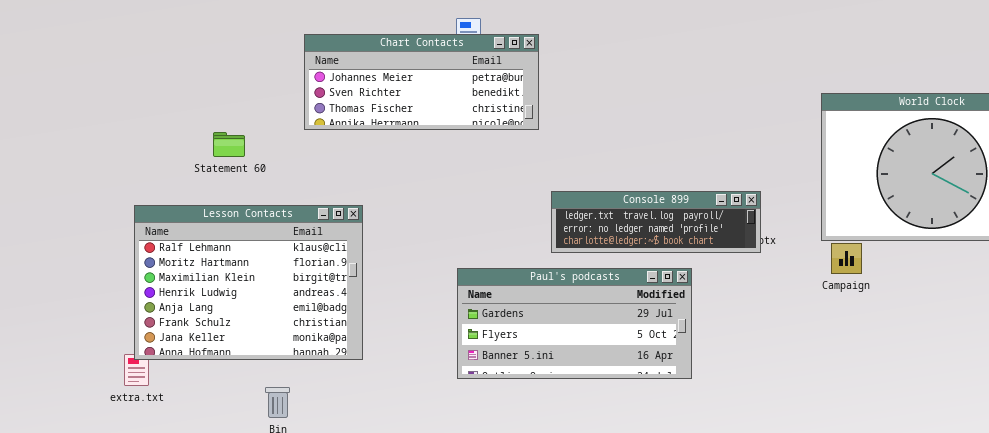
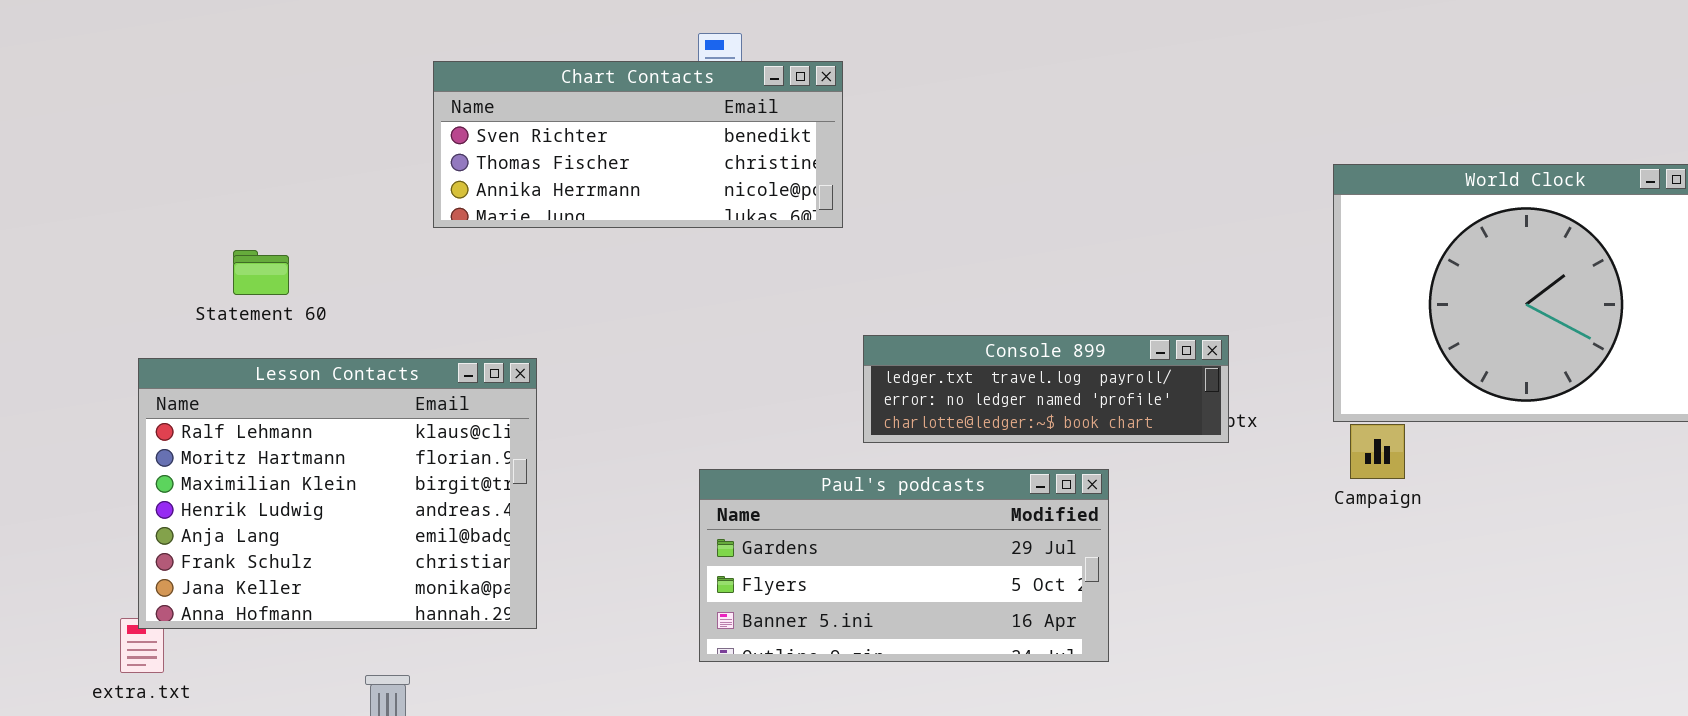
Chart Contacts: [304,34,539,130] -> [433,61,843,228], scrolled down 1 row
Statement 60: [213,132,245,157] -> [233,250,289,295], moved

